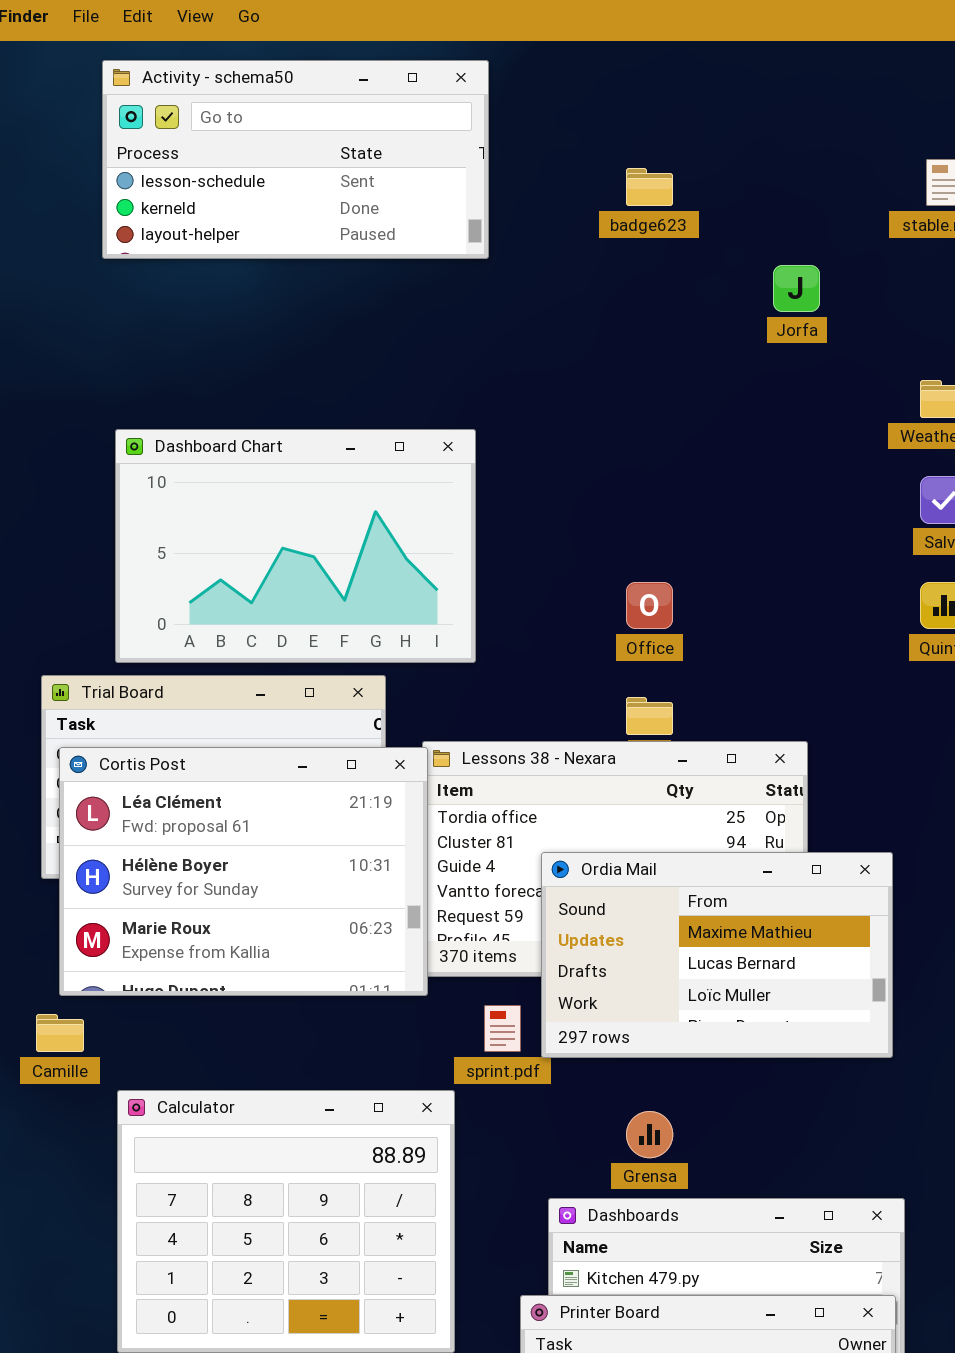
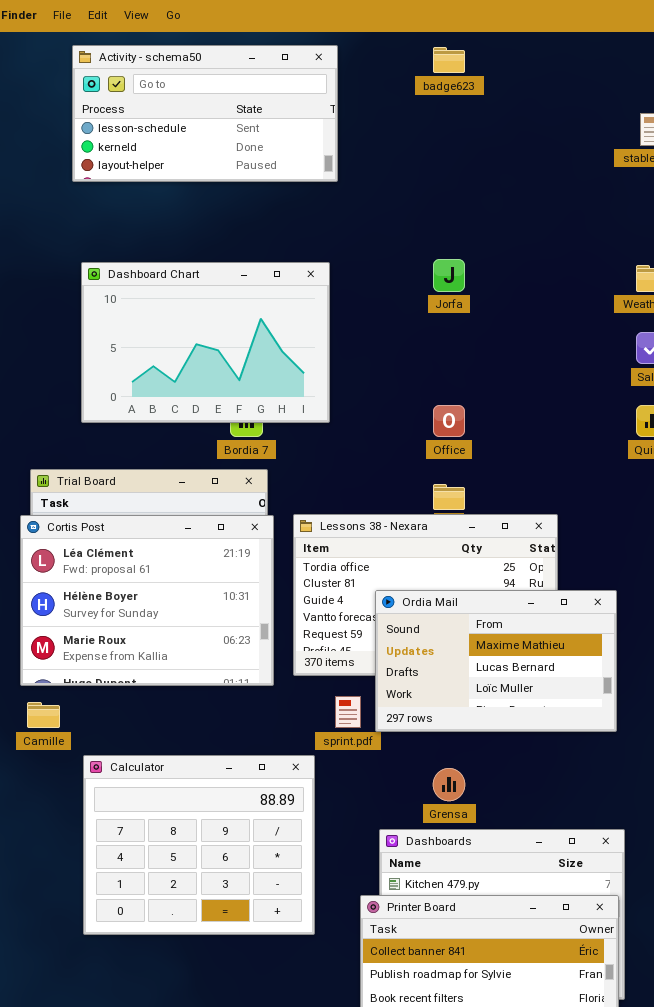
badge623: [626,168,673,206] -> [433,47,465,73], moved
Jorfa: [773,265,820,312] -> [433,259,465,292], moved
Dashboard Chart: [115,429,476,663] -> [81,262,330,423], moved
Cortis Post: [59,747,428,996] -> [20,515,274,686], moved

